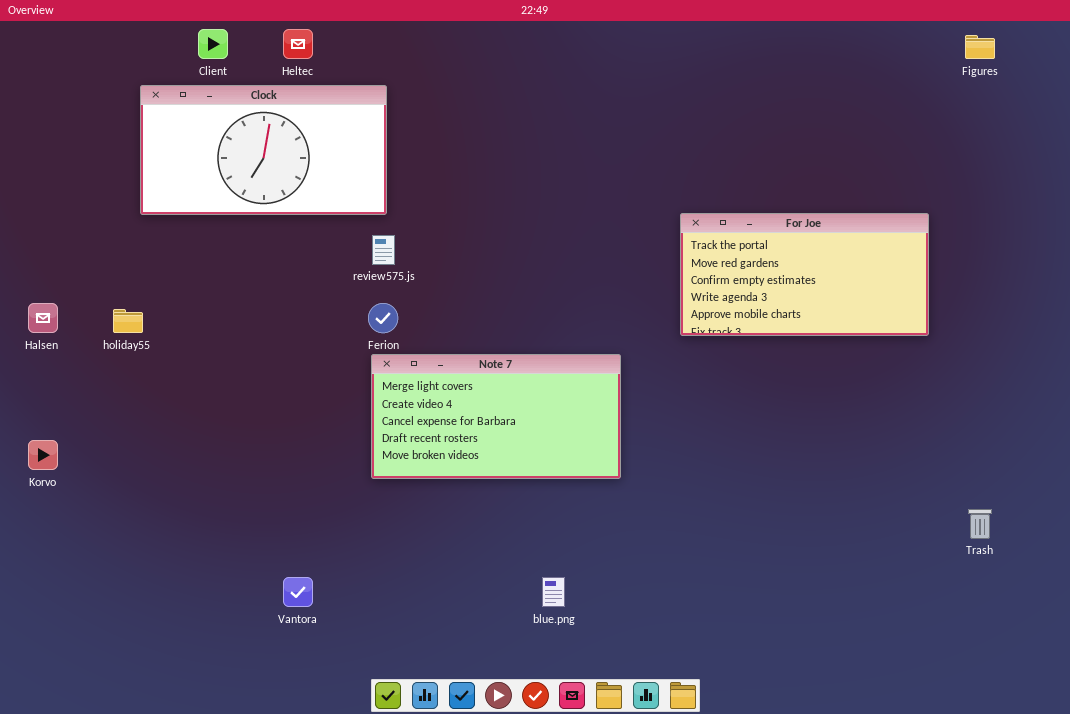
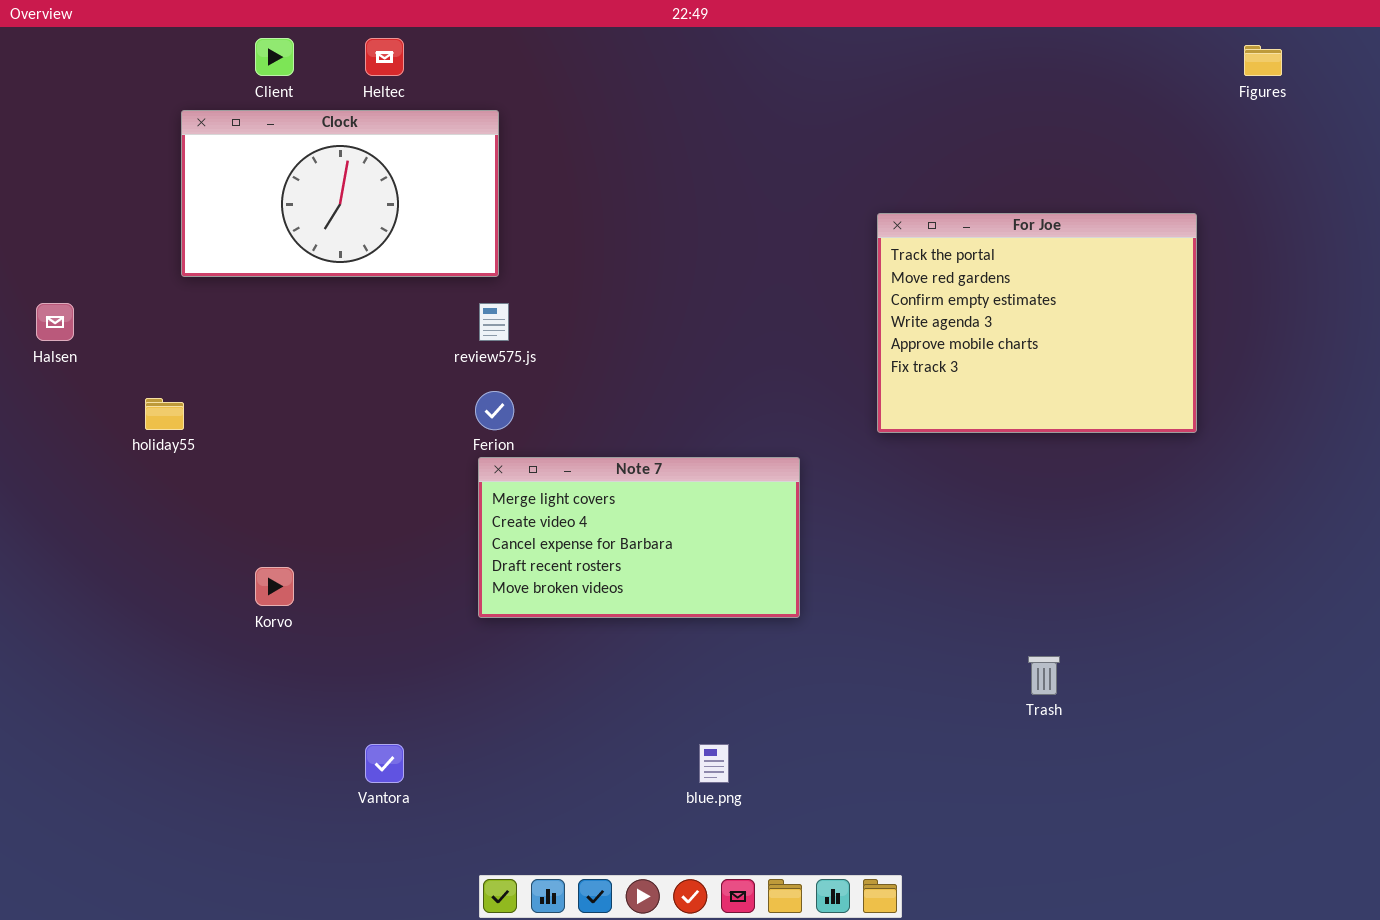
For Joe: [680,213,929,336] -> [877,213,1197,433], resized
Halsen: [28,303,58,333] -> [36,303,74,341], moved
Korvo: [28,440,58,470] -> [255,567,294,606], moved
Trash: [968,509,992,539] -> [1028,656,1060,695], moved

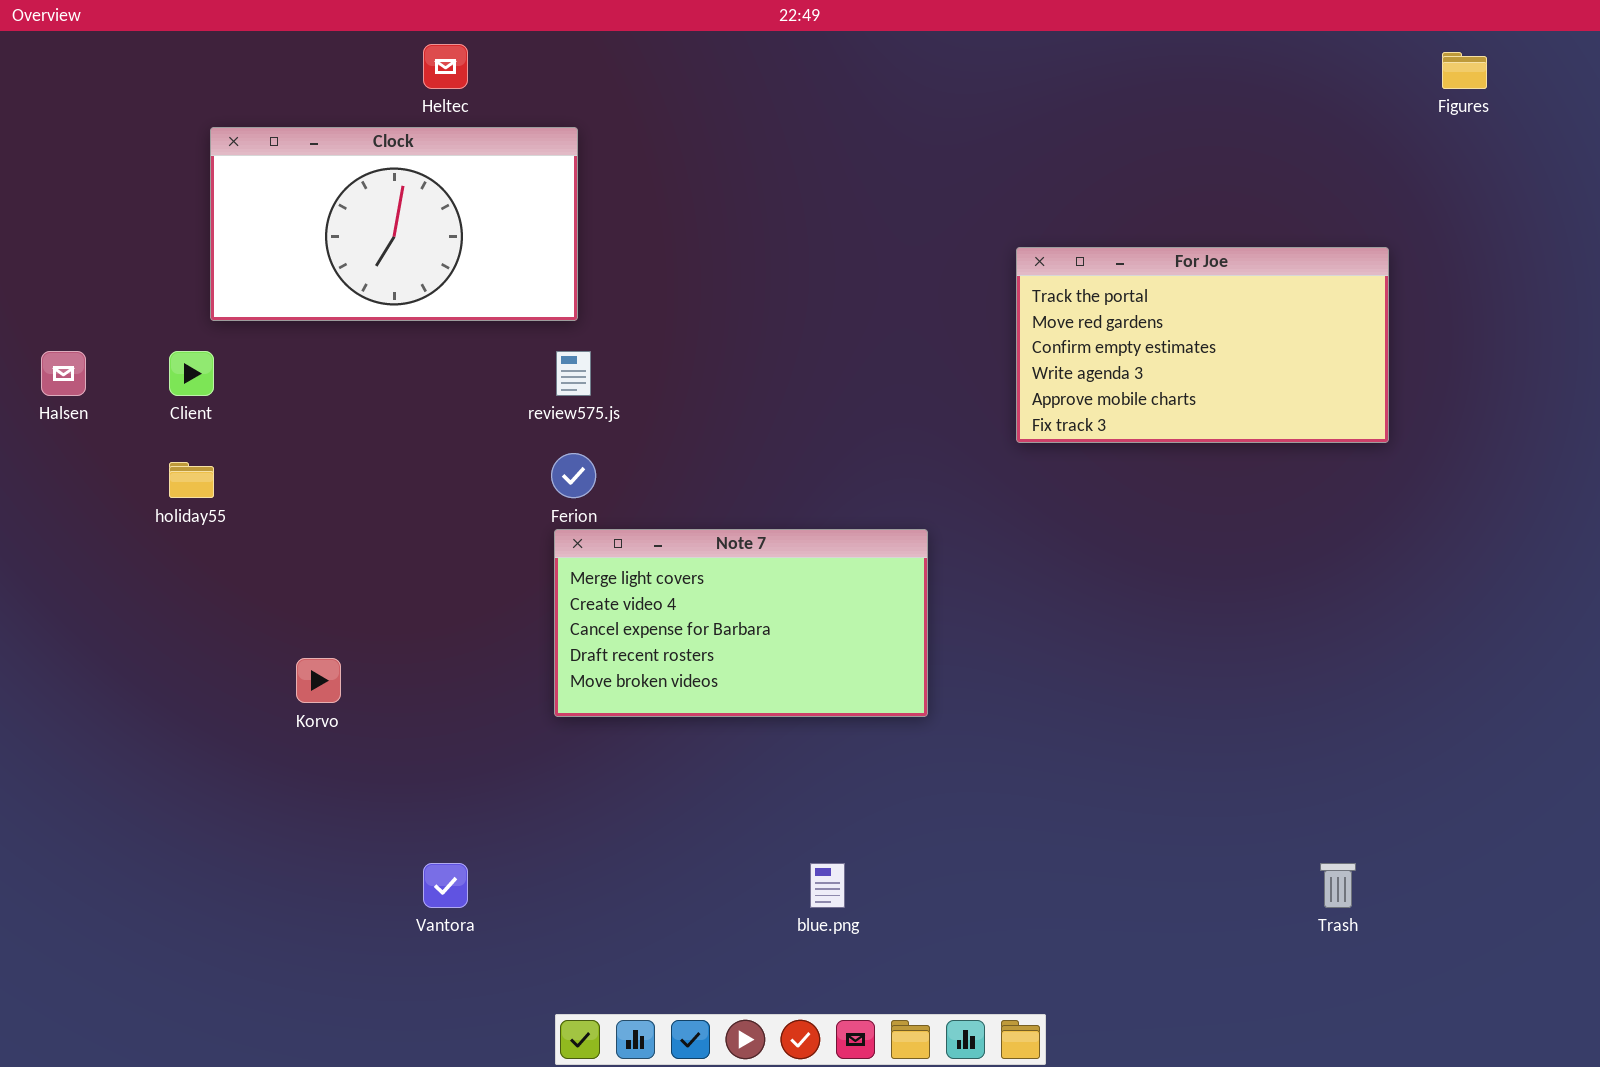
Client: [255,38,294,76] -> [169,351,214,396], moved
For Joe: [877,213,1197,433] -> [1016,247,1389,443], resized
Trash: [1028,656,1060,695] -> [1320,863,1356,908], moved

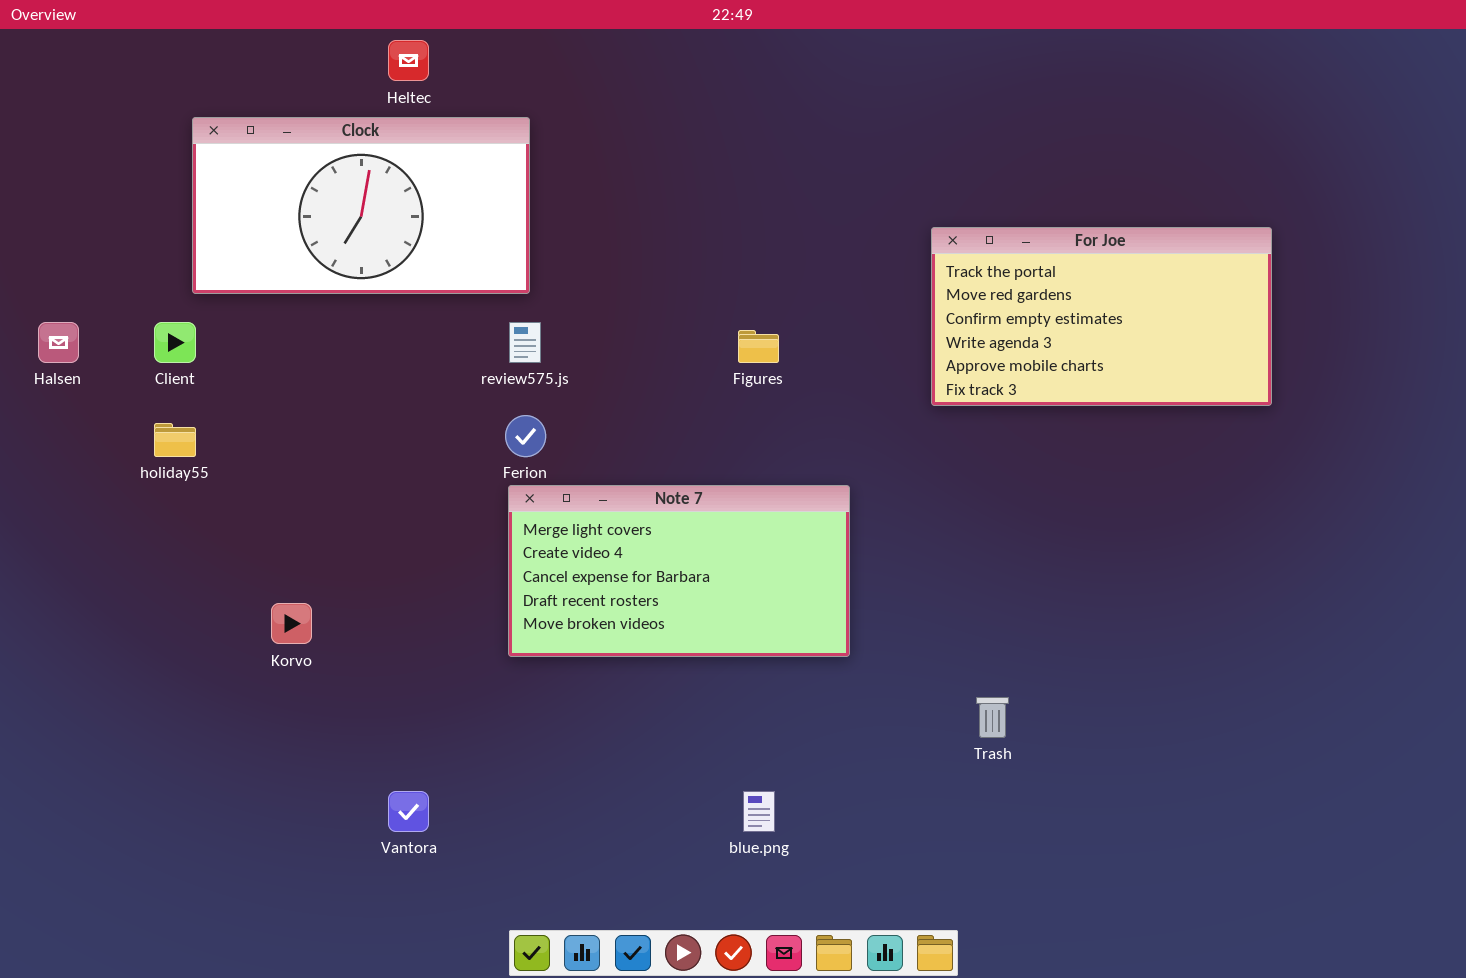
Figures: [1442,52,1487,89] -> [738,330,779,363], moved
Trash: [1320,863,1356,908] -> [976,697,1009,738], moved

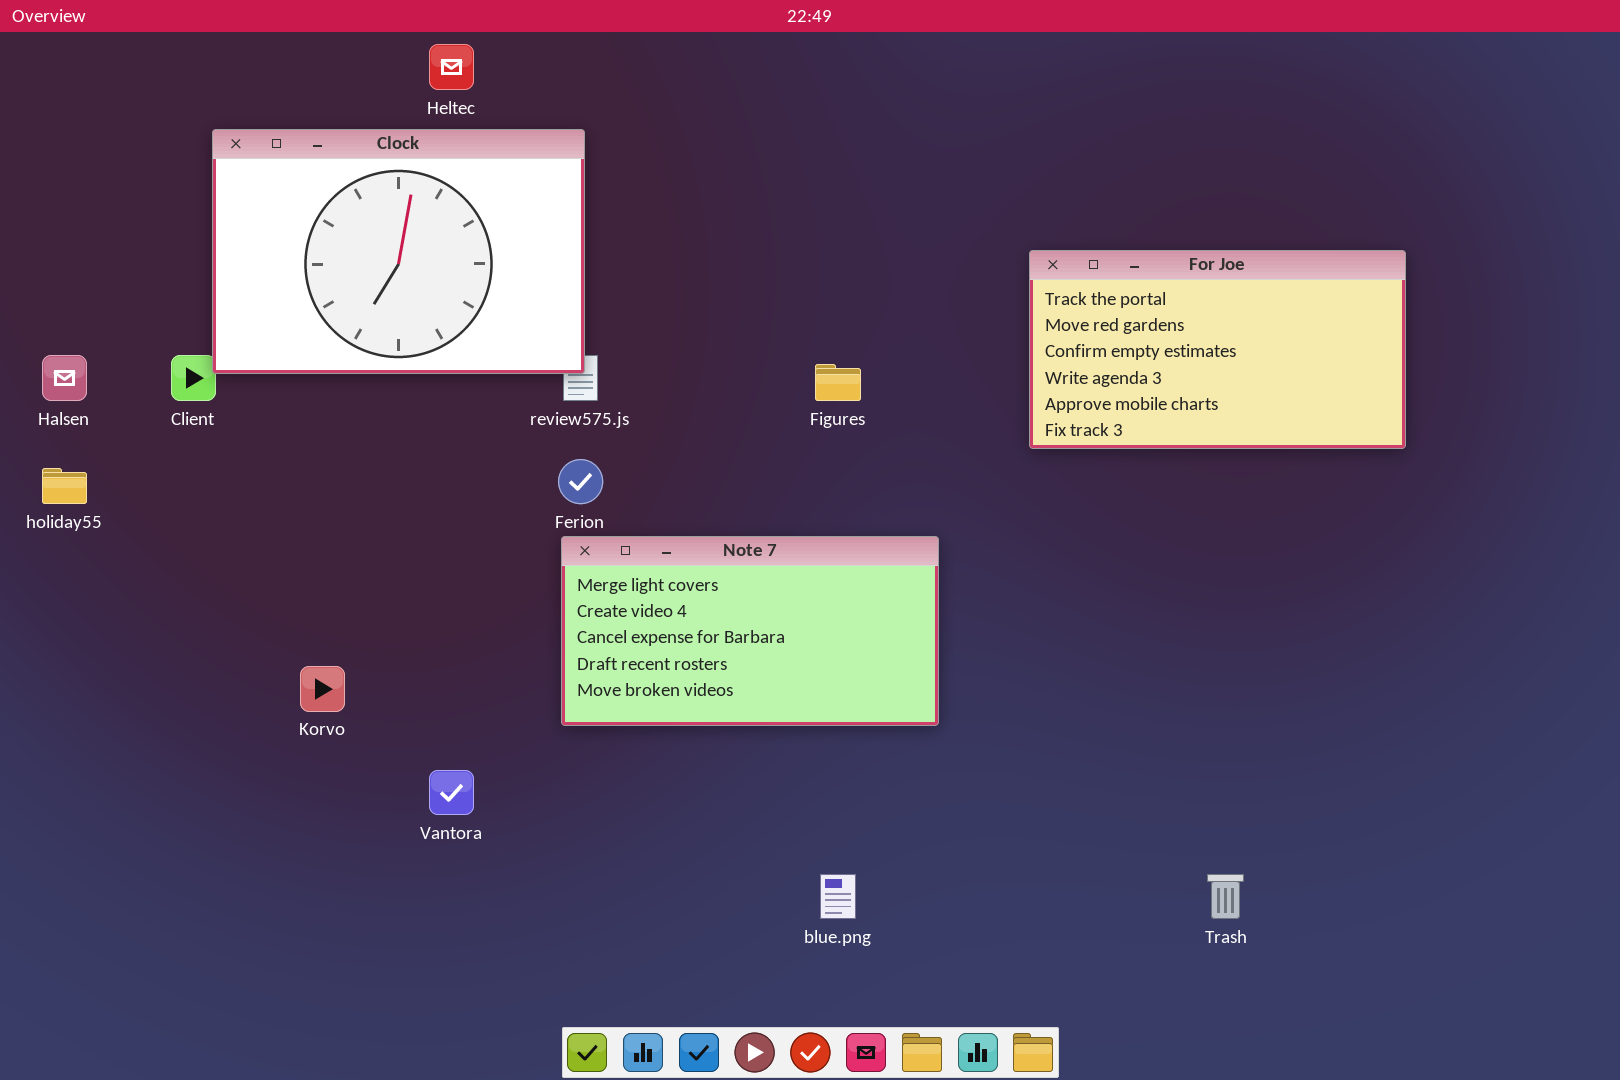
Clock: [192,117,530,294] -> [212,129,585,374], resized
holiday55: [154,423,196,457] -> [42,468,87,504], moved
Trash: [976,697,1009,738] -> [1207,874,1244,919], moved
Vantora: [388,791,429,832] -> [429,770,474,815], moved

